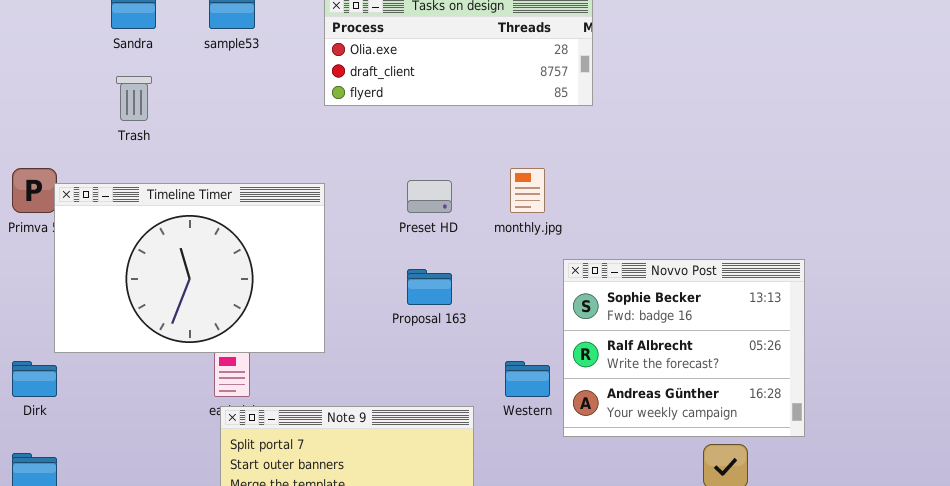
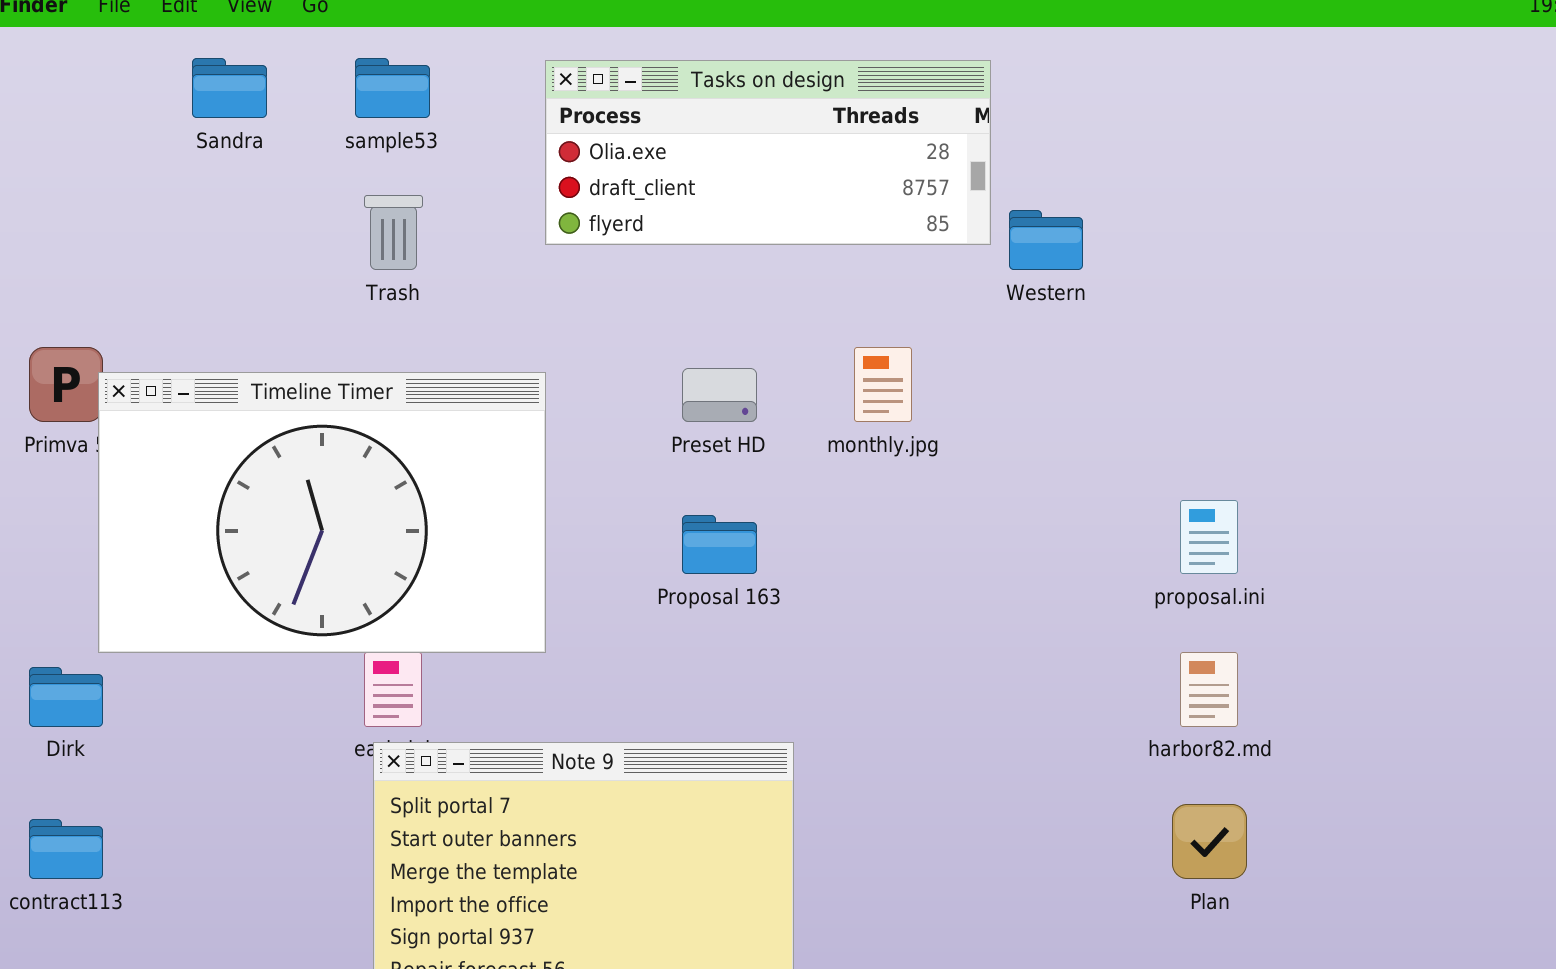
Trash: [116,76,152,121] -> [364,195,423,270], moved
Novvo Post: [563,259,805,437] -> none, closed
Western: [505,361,550,397] -> [1009,210,1083,270], moved

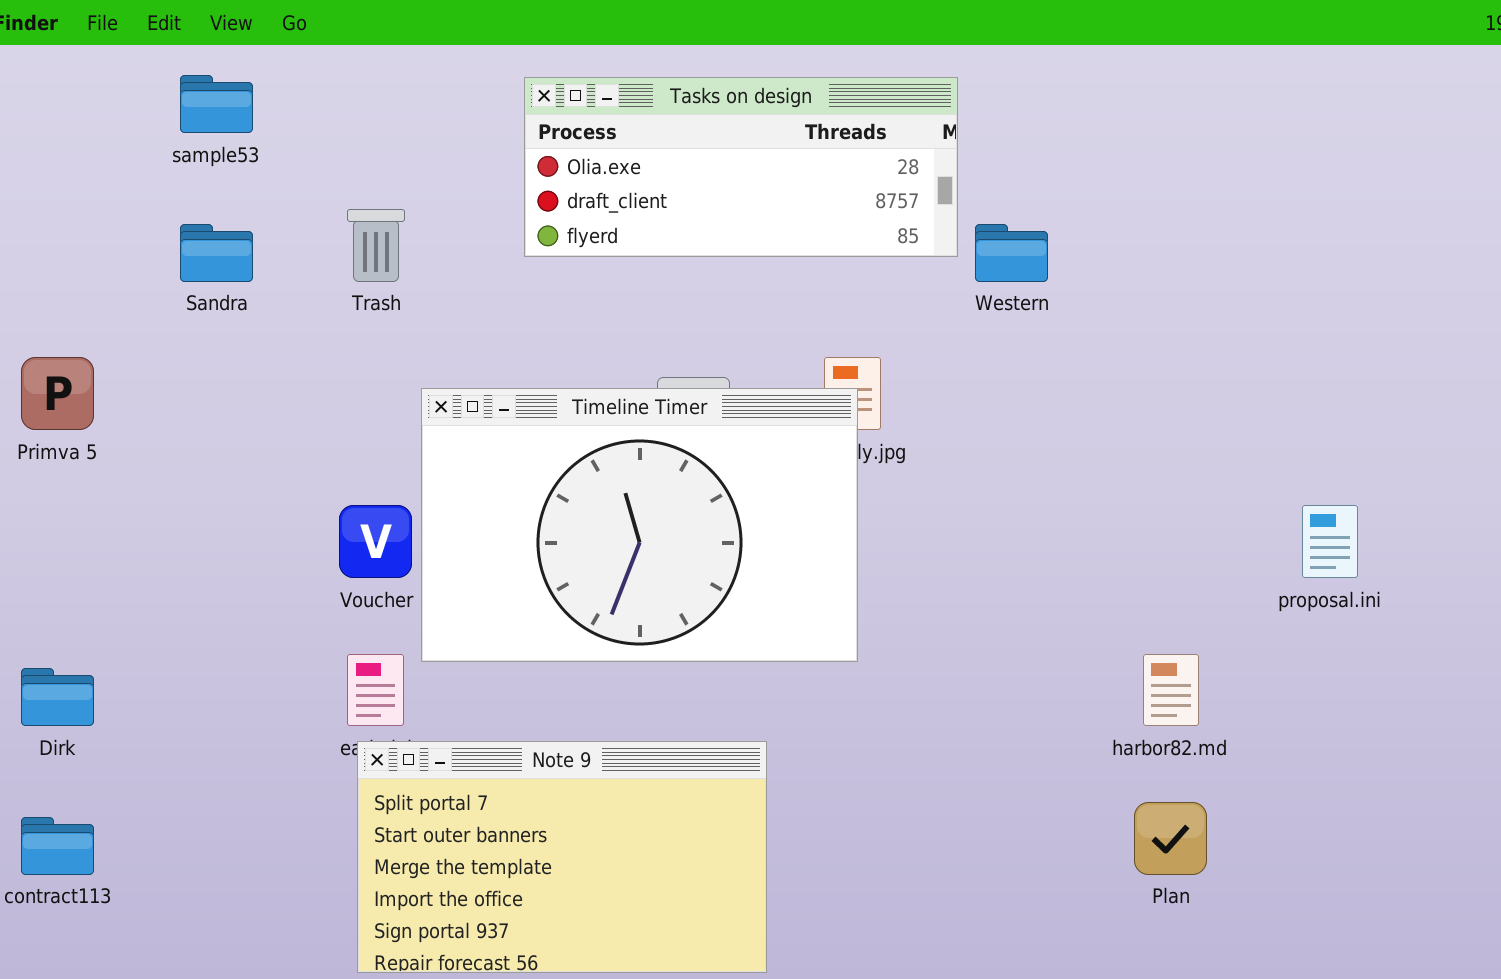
Sandra: [192,58,267,118] -> [180,224,253,282], moved
sample53: [355,58,430,118] -> [180,75,253,133], moved
Timeline Timer: [98,372,546,653] -> [421,388,858,662], moved
proposal.ini: [1180,500,1238,574] -> [1302,505,1358,578], moved

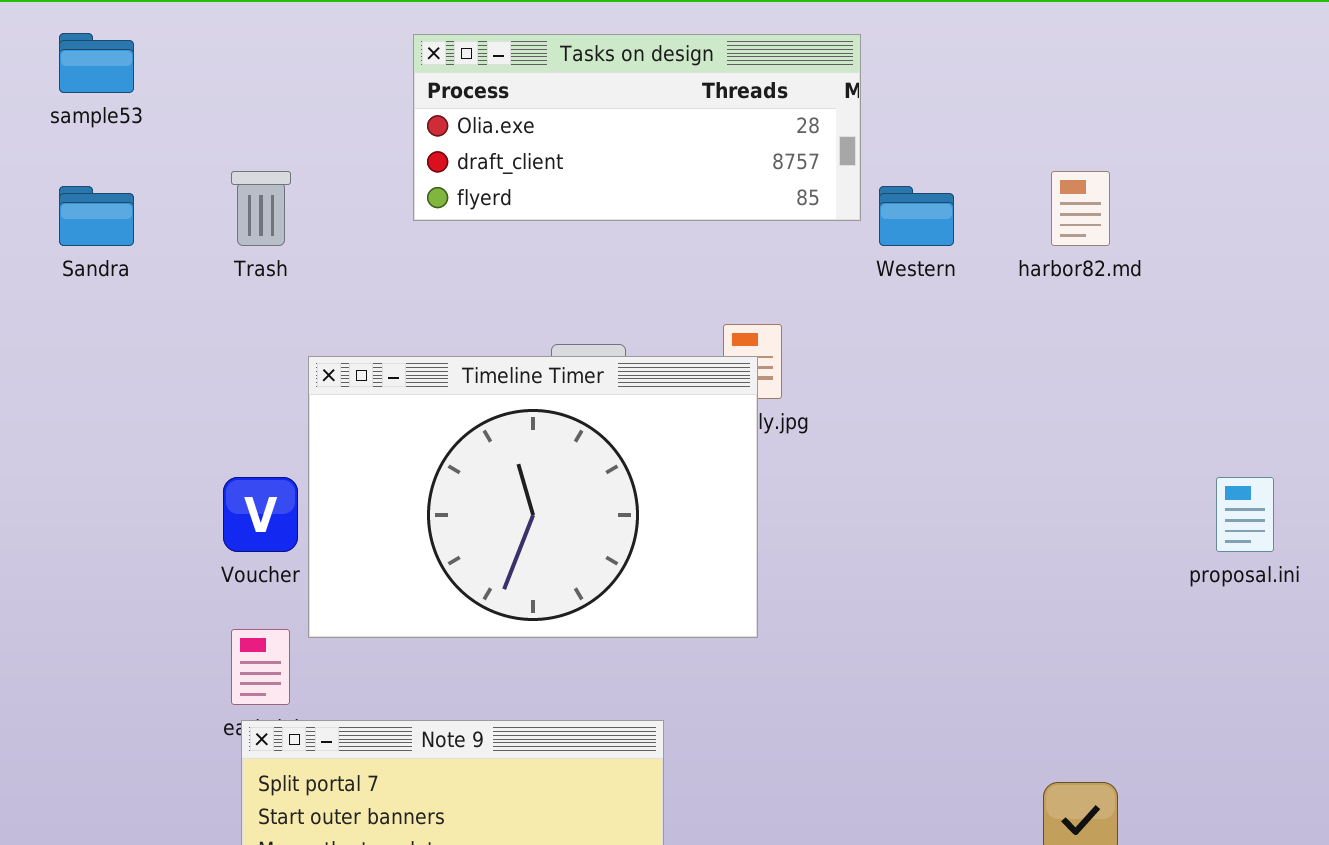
harbor82.md: [1143,654,1199,726] -> [1051,171,1110,246], moved

